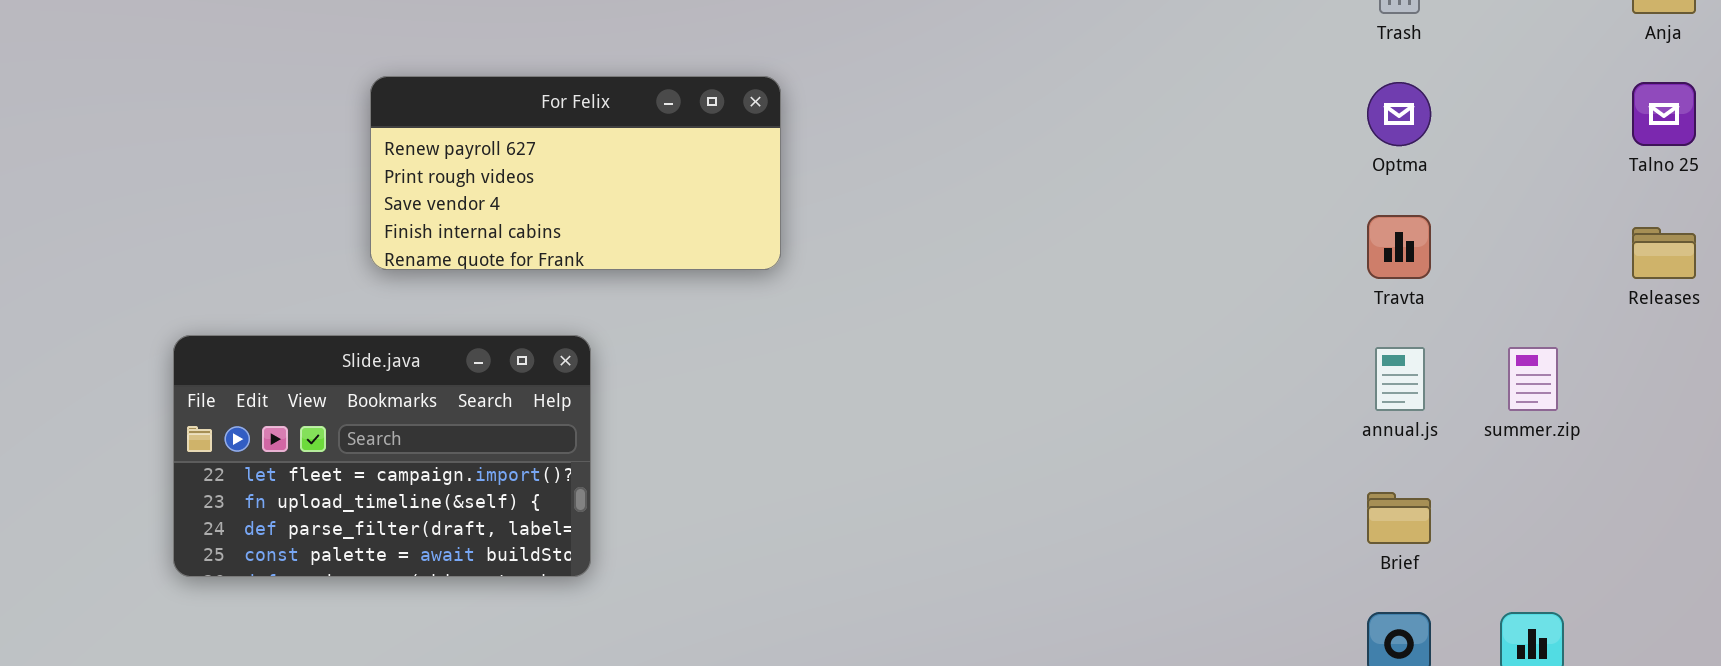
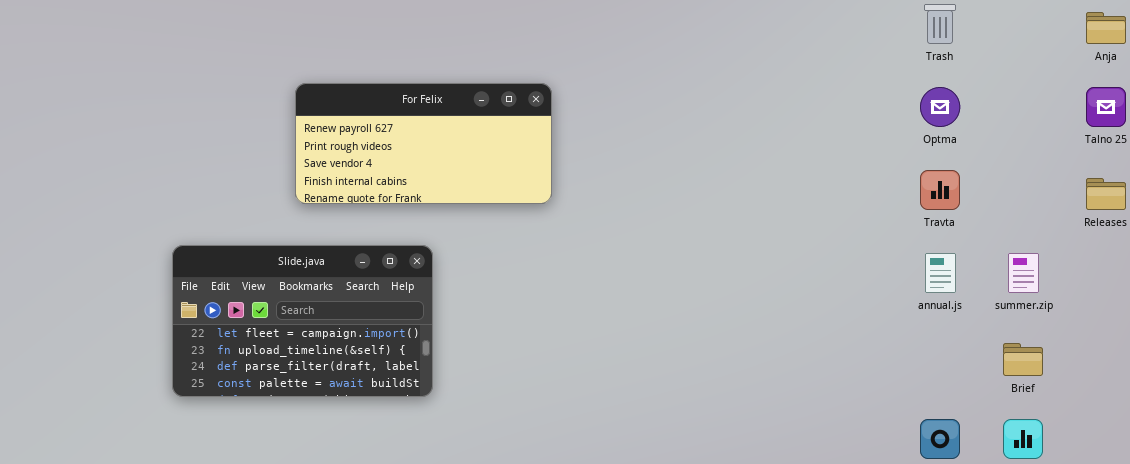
Brief: [1367,492,1431,544] -> [1003,343,1043,376], moved

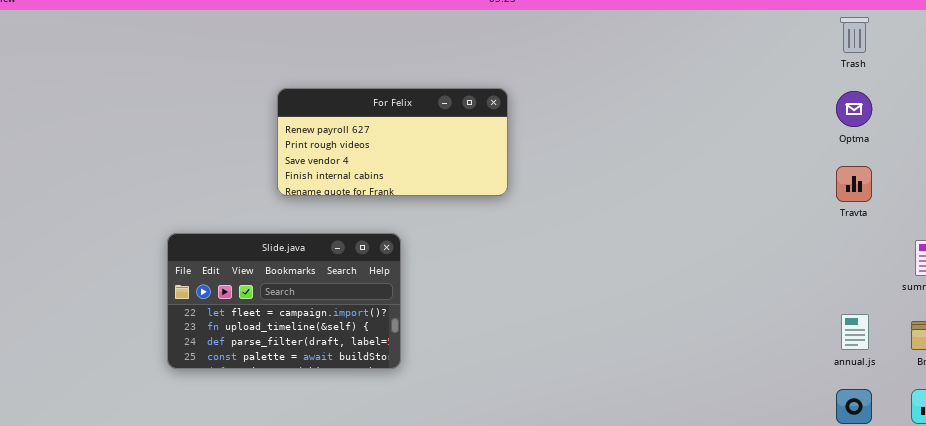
annual.js: [925,253,956,293] -> [841,314,869,350], moved

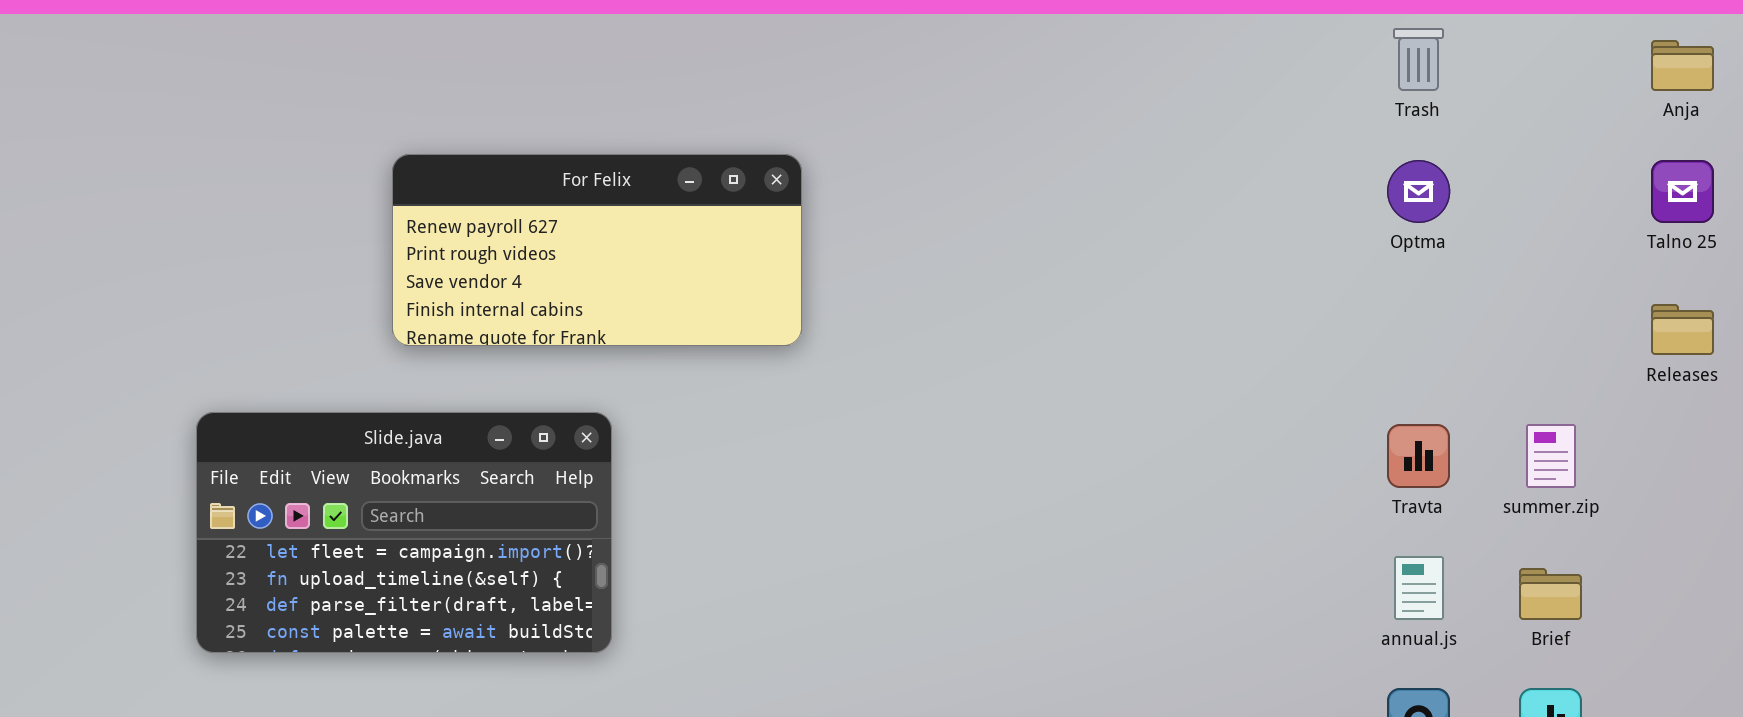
Travta: [836,166,872,202] -> [1387,424,1450,488], moved

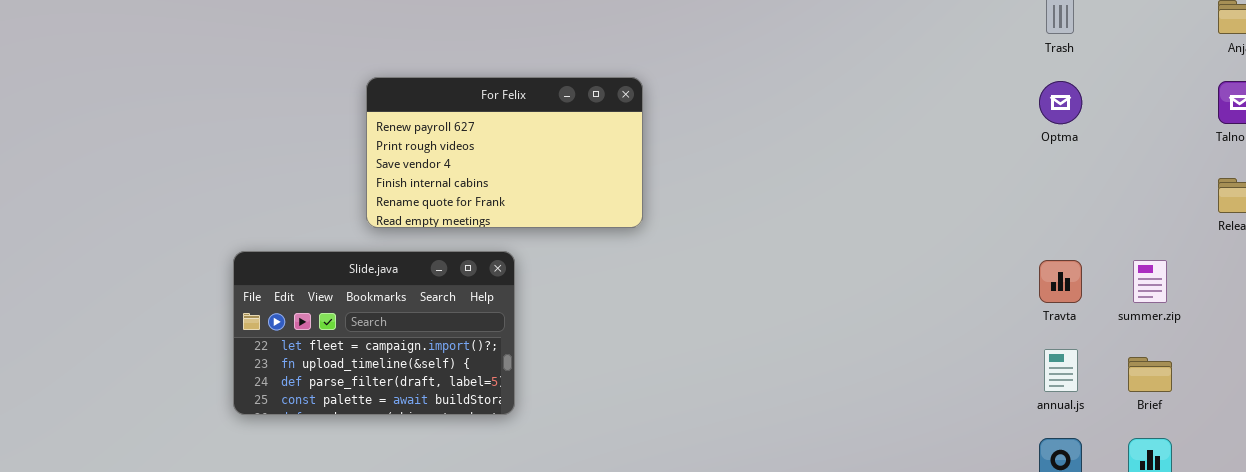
For Felix: [392,154,802,346] -> [366,77,643,228], resized

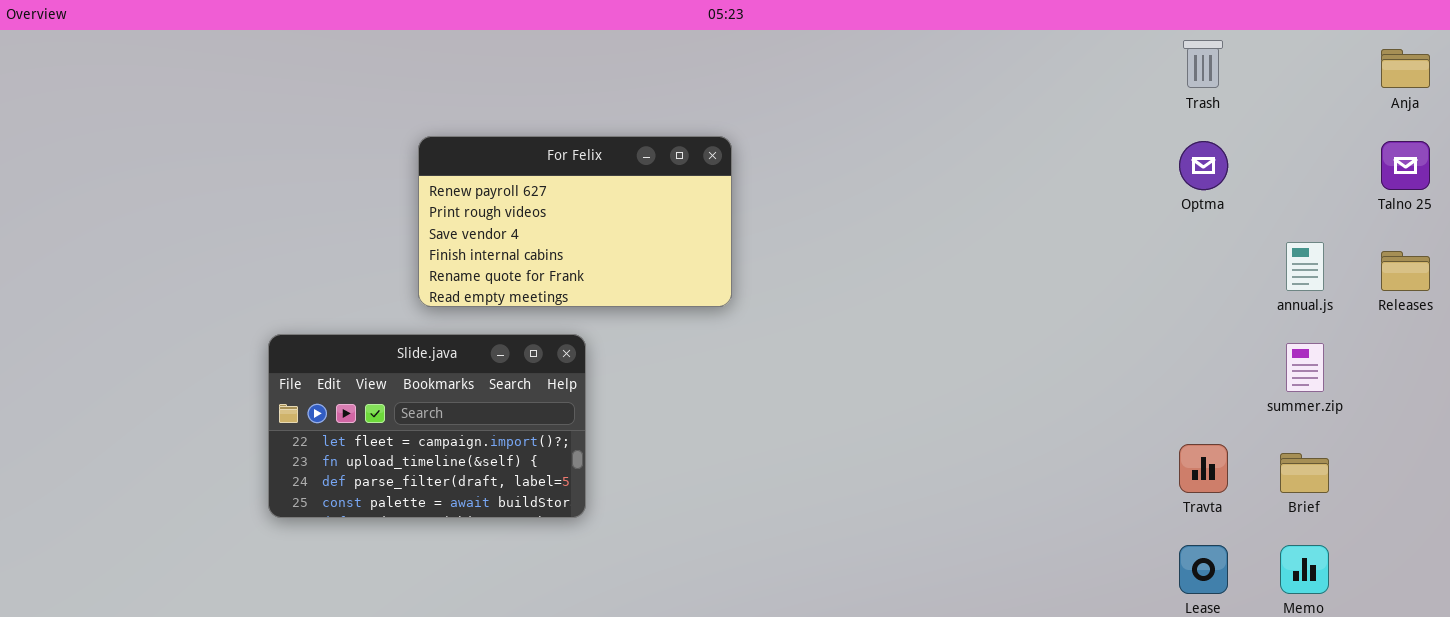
Travta: [1039,260,1082,303] -> [1179,444,1228,493], moved
annual.js: [1044,349,1078,392] -> [1286,242,1324,291], moved

